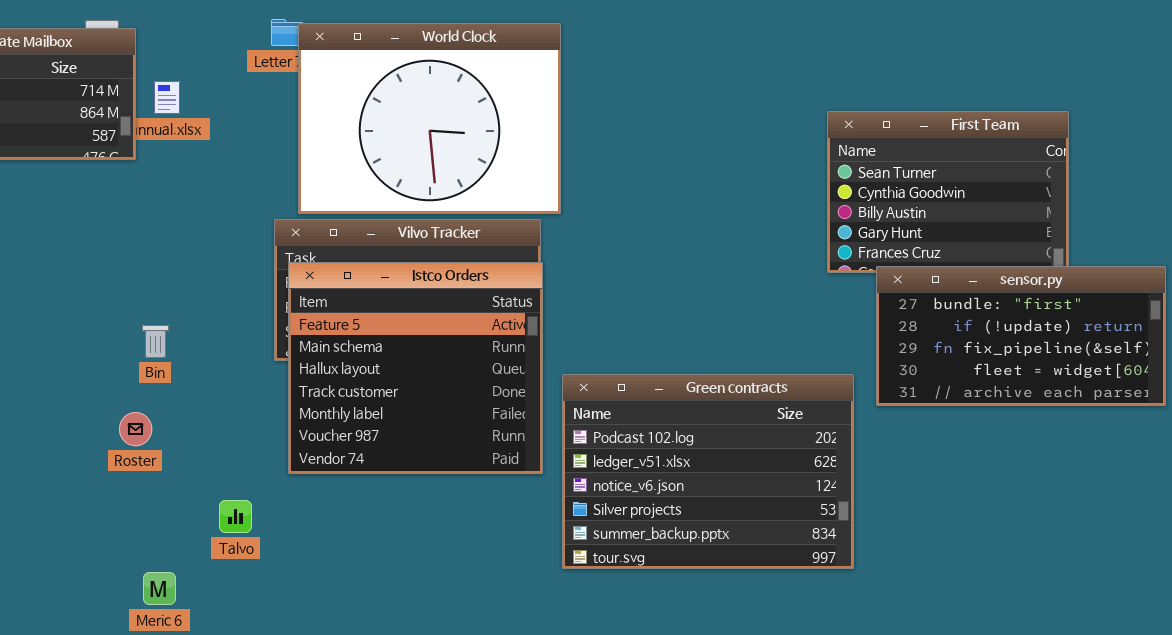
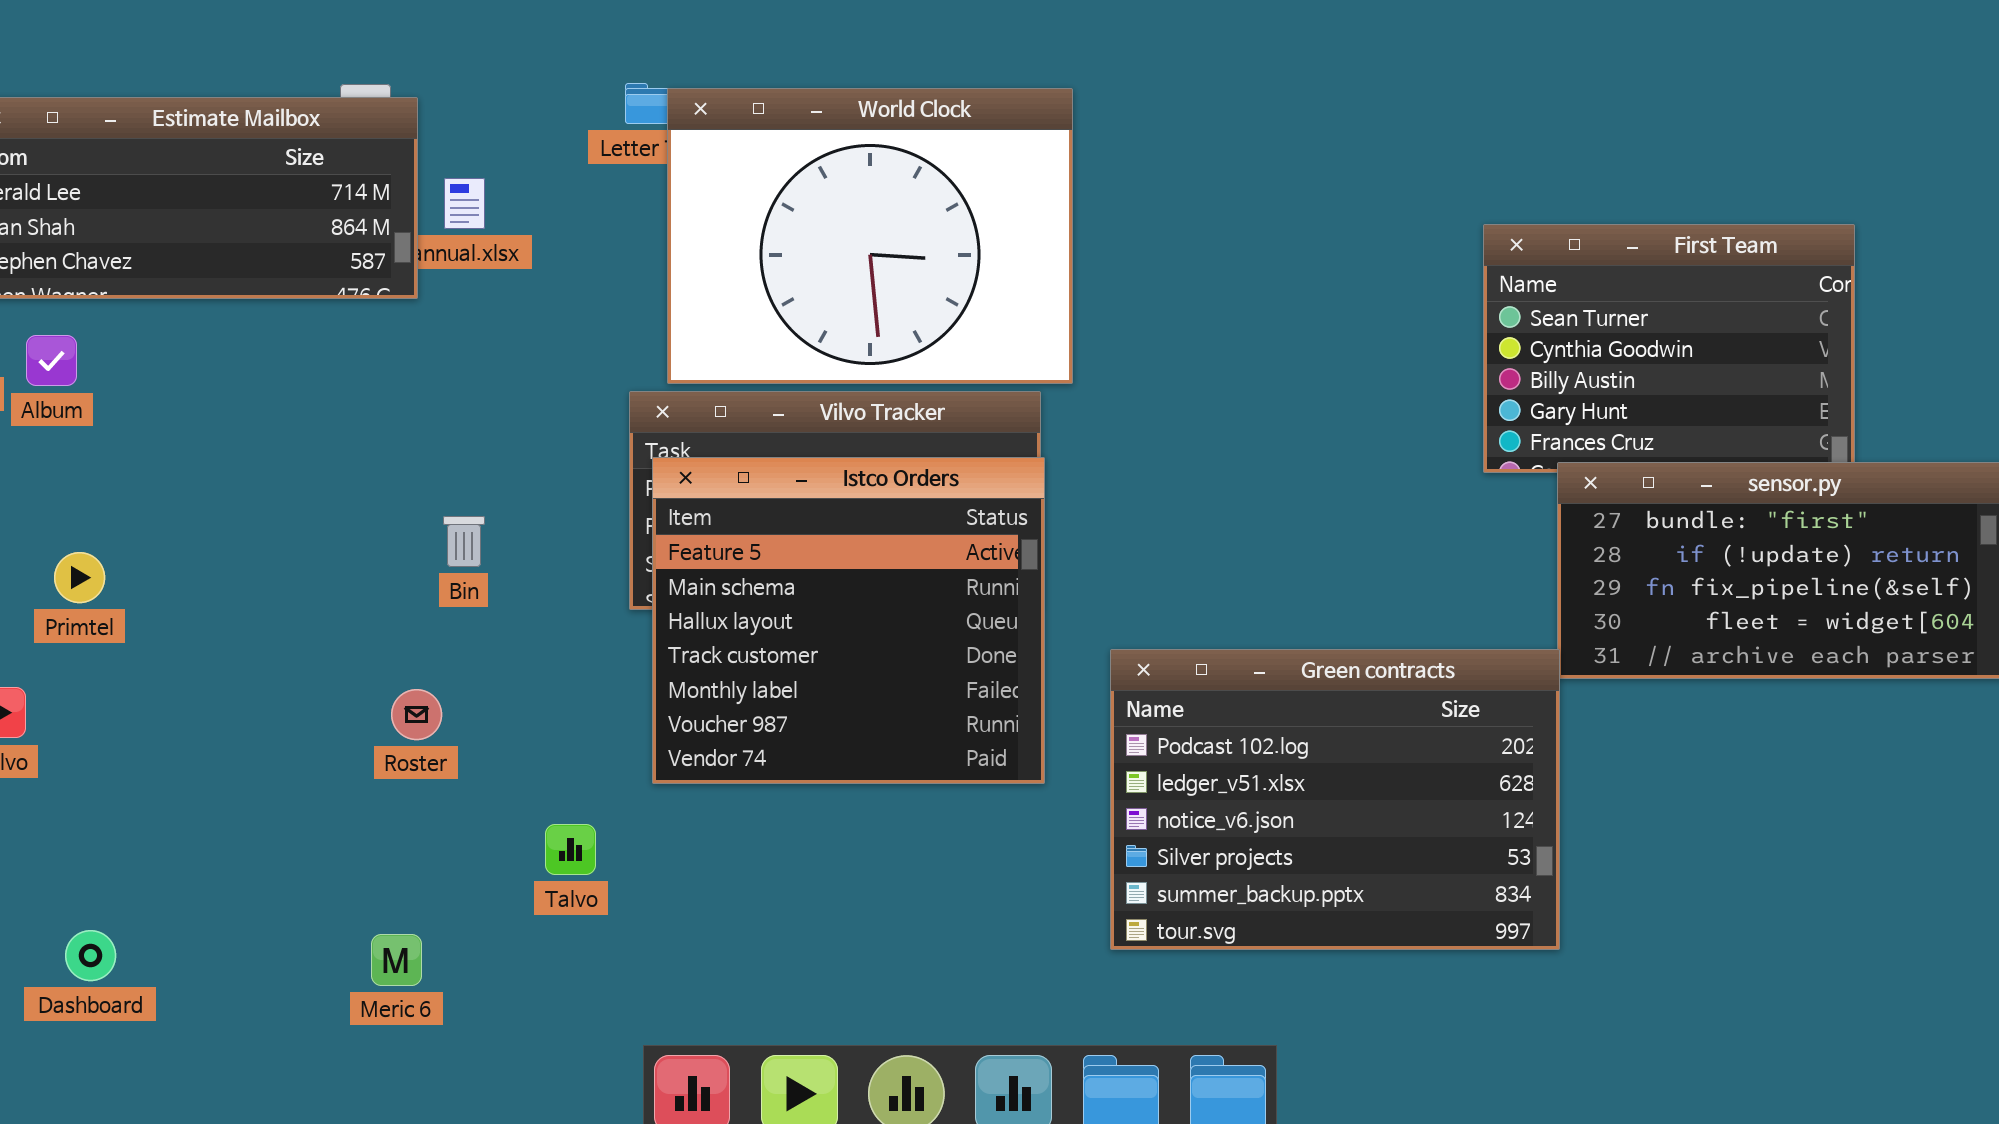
Bin: [142,325,169,358] -> [443,516,485,567], moved
Green contracts: [562,374,854,569] -> [1110,649,1560,950], moved
Meric 6: [143,572,176,605] -> [371,934,422,986], moved

